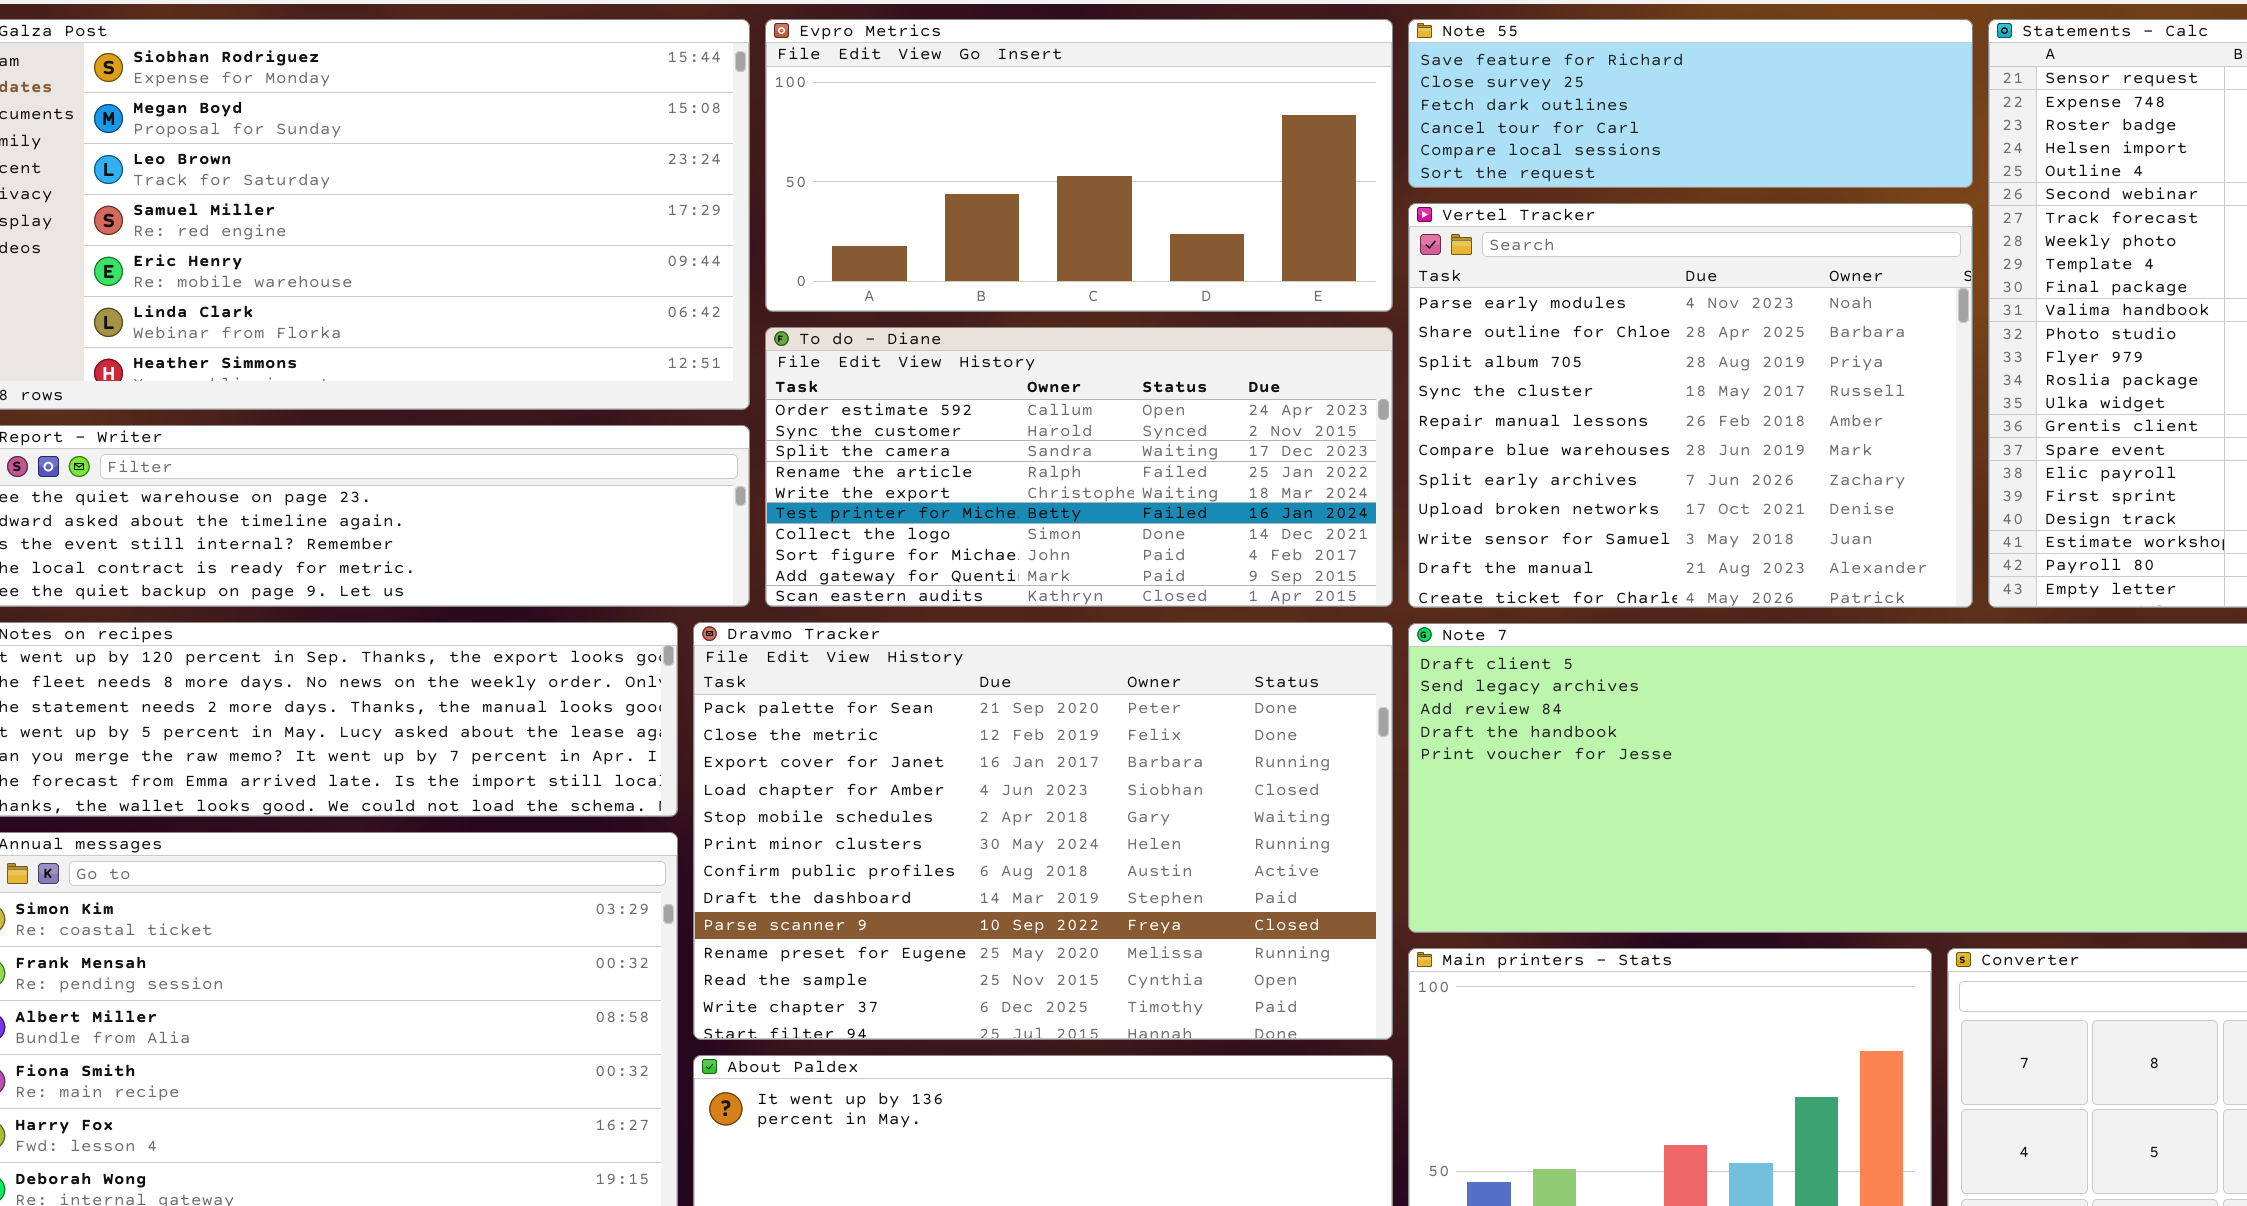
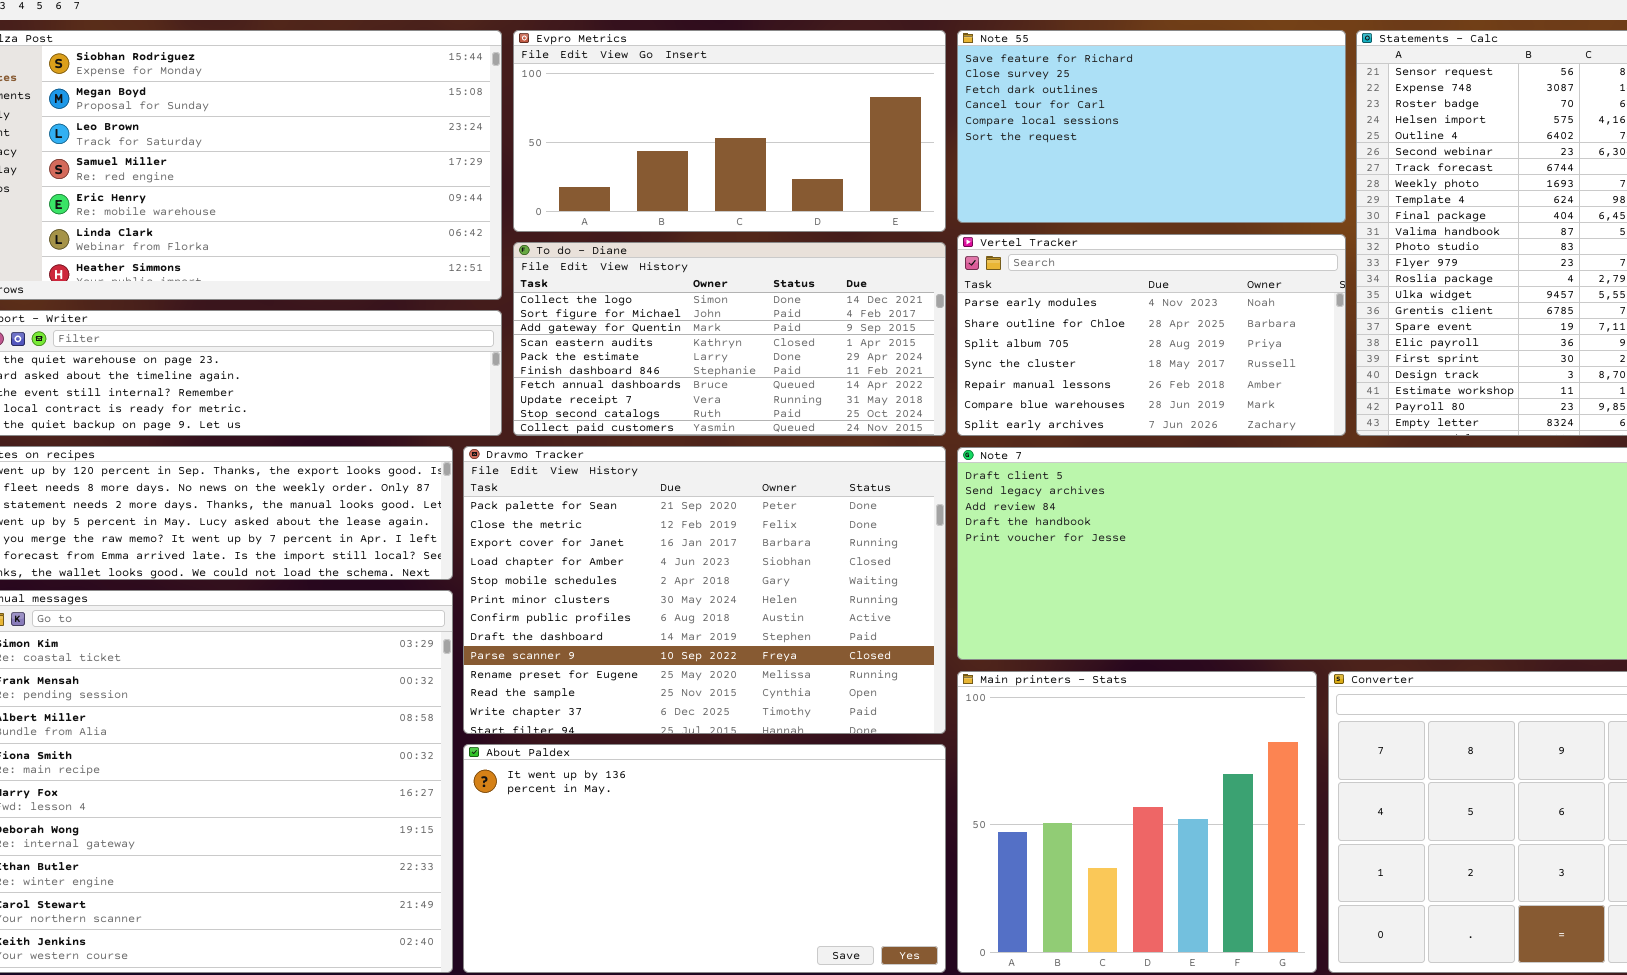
Note 55: [1408,19,1973,188] -> [957,30,1346,223], resized
Vertel Tracker: [1408,203,1973,608] -> [957,234,1346,436], resized
To do - Diane: [765,327,1393,607] -> [513,242,946,436], scrolled down 6 rows

